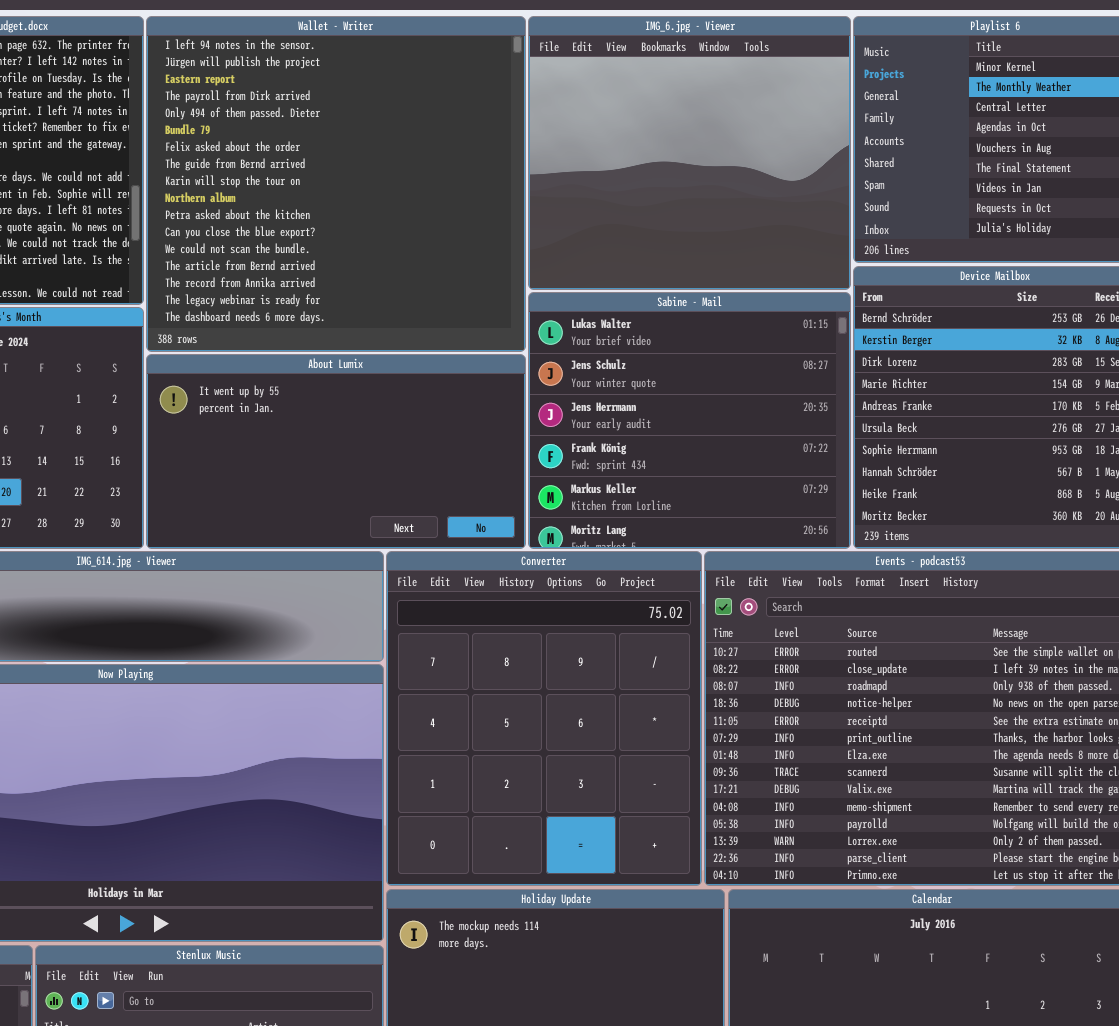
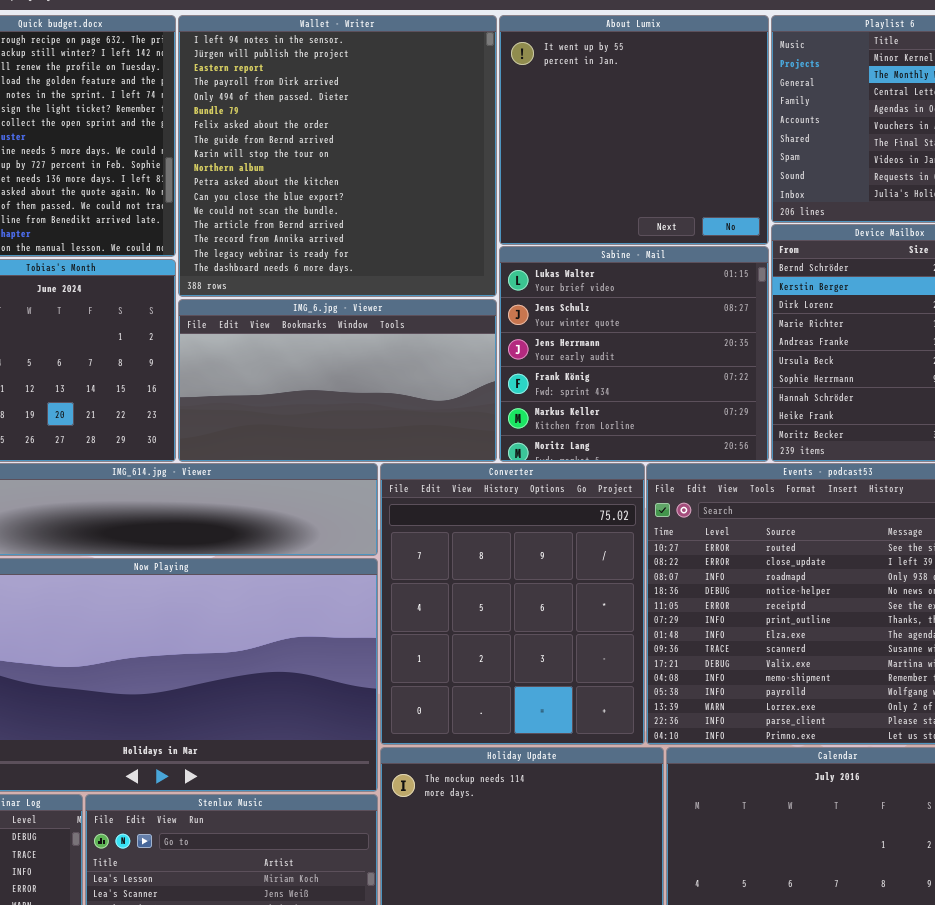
IMG_6.jpg - Viewer: [528,16,851,290] -> [178,299,497,462], moved, resized
About Lumix: [146,354,526,549] -> [499,15,769,245], moved, resized

